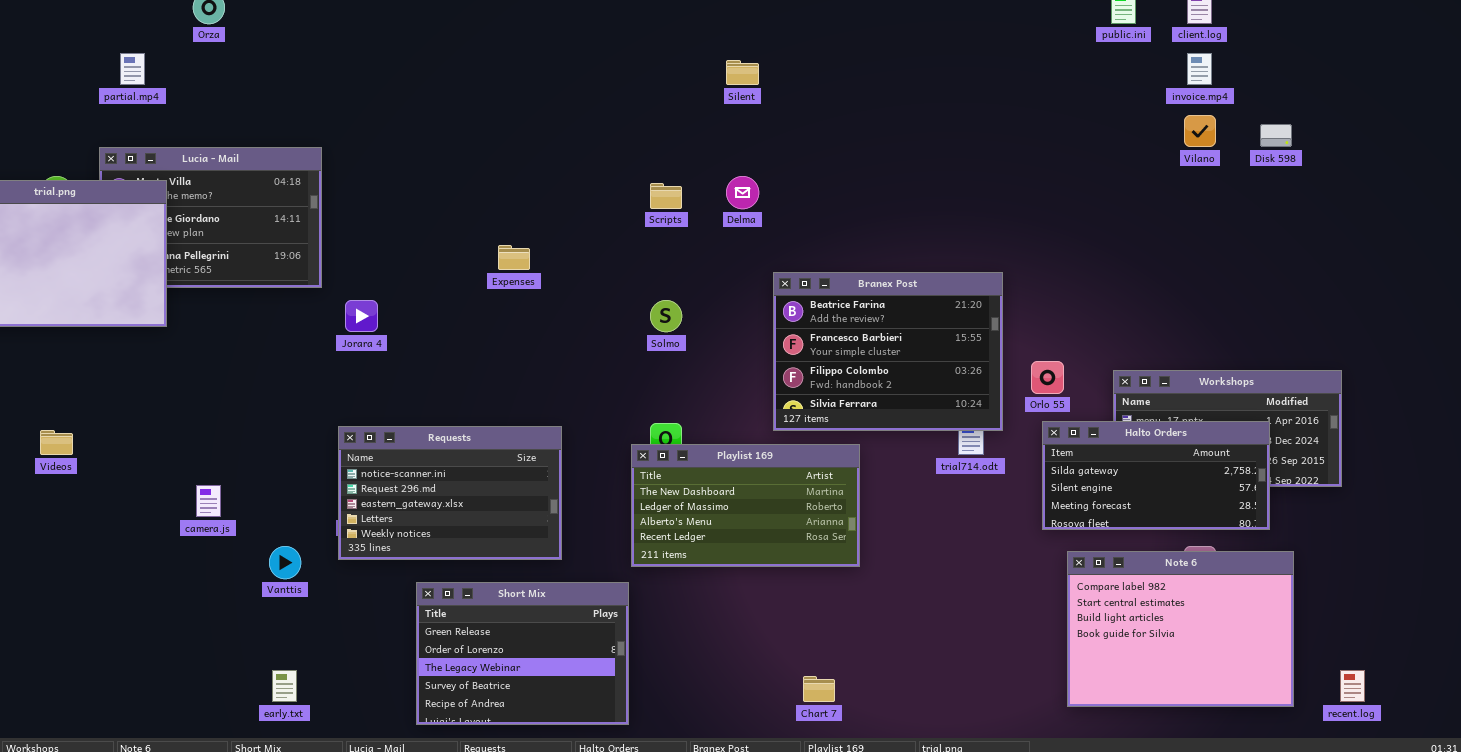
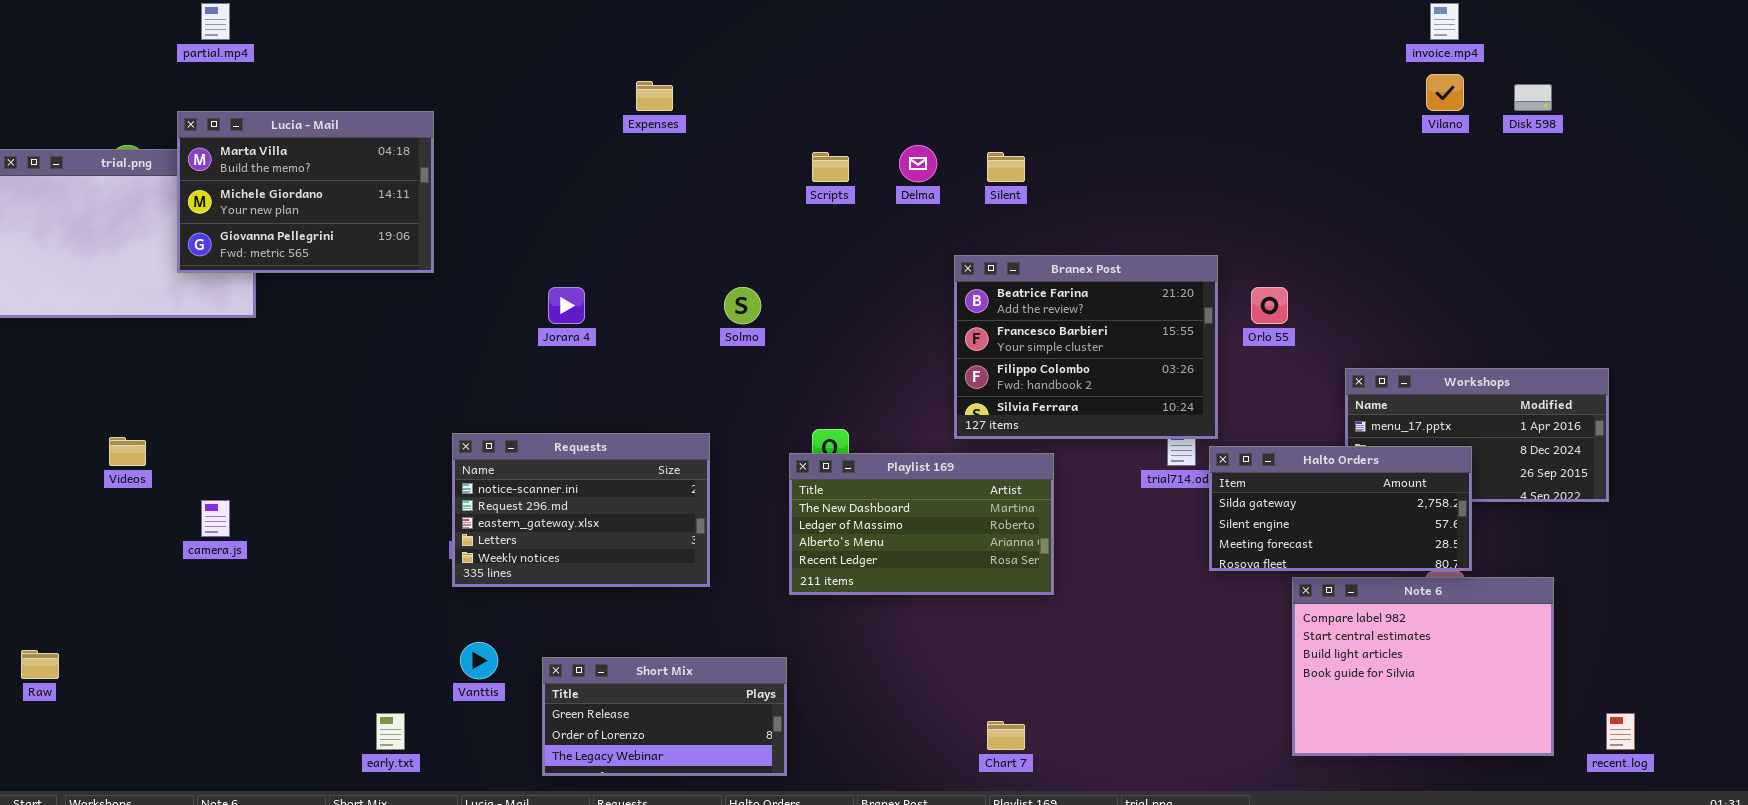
Silent: [726,60,759,85] -> [987,152,1025,182], moved
Lucia - Mail: [99,147,322,288] -> [177,111,434,273], raised
Expenses: [498,245,530,270] -> [636,81,673,111], moved
Jorara 4: [345,300,378,332] -> [548,287,585,324], moved
Solmo: [650,300,682,332] -> [724,287,761,324], moved
Orlo 55: [1031,361,1064,394] -> [1251,287,1288,324], moved
Halto Orders: [1042,421,1270,530] -> [1209,446,1472,571], moved
camera.js: [196,485,221,517] -> [201,500,230,537], moved
Vanttis: [269,546,301,579] -> [460,642,498,679], moved
Short Mix: [416,582,629,725] -> [542,657,787,776], resized

